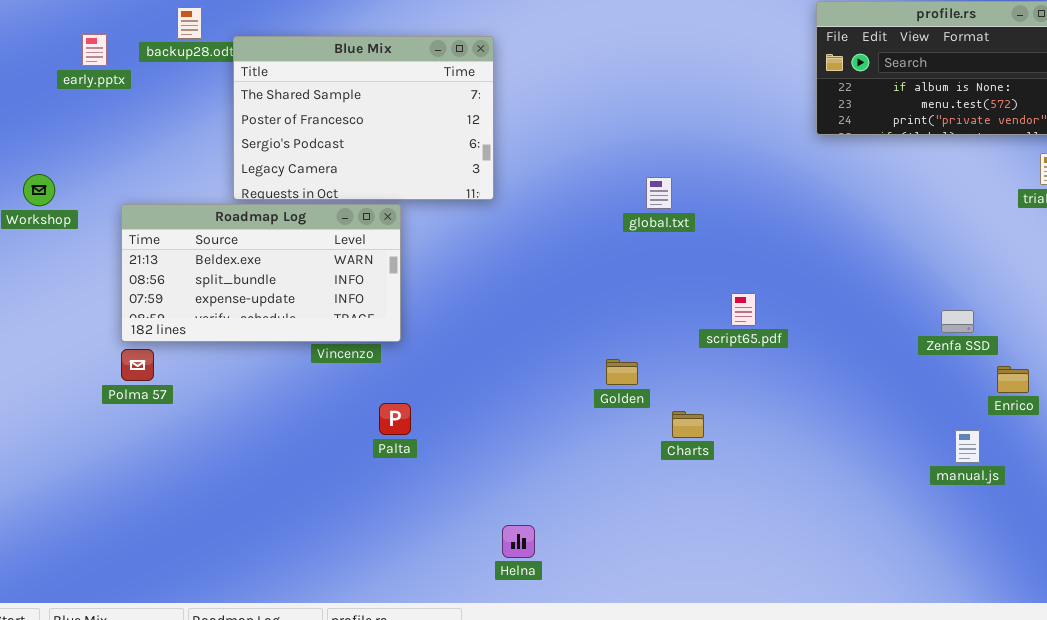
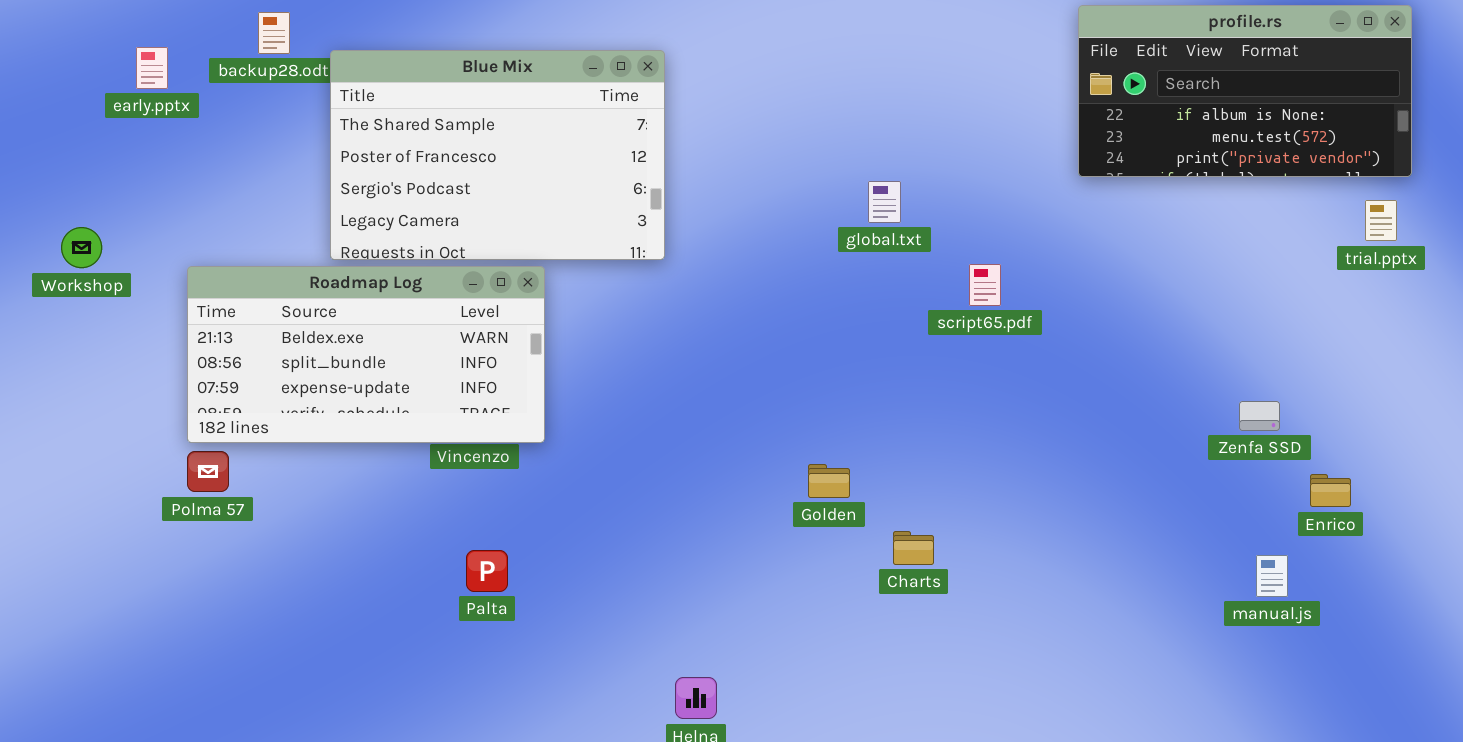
global.txt: [646,177,672,209] -> [868,181,901,223], moved
script65.pdf: [731,293,756,326] -> [969,264,1001,306], moved
Palta: [379,403,411,435] -> [466,550,508,592], moved

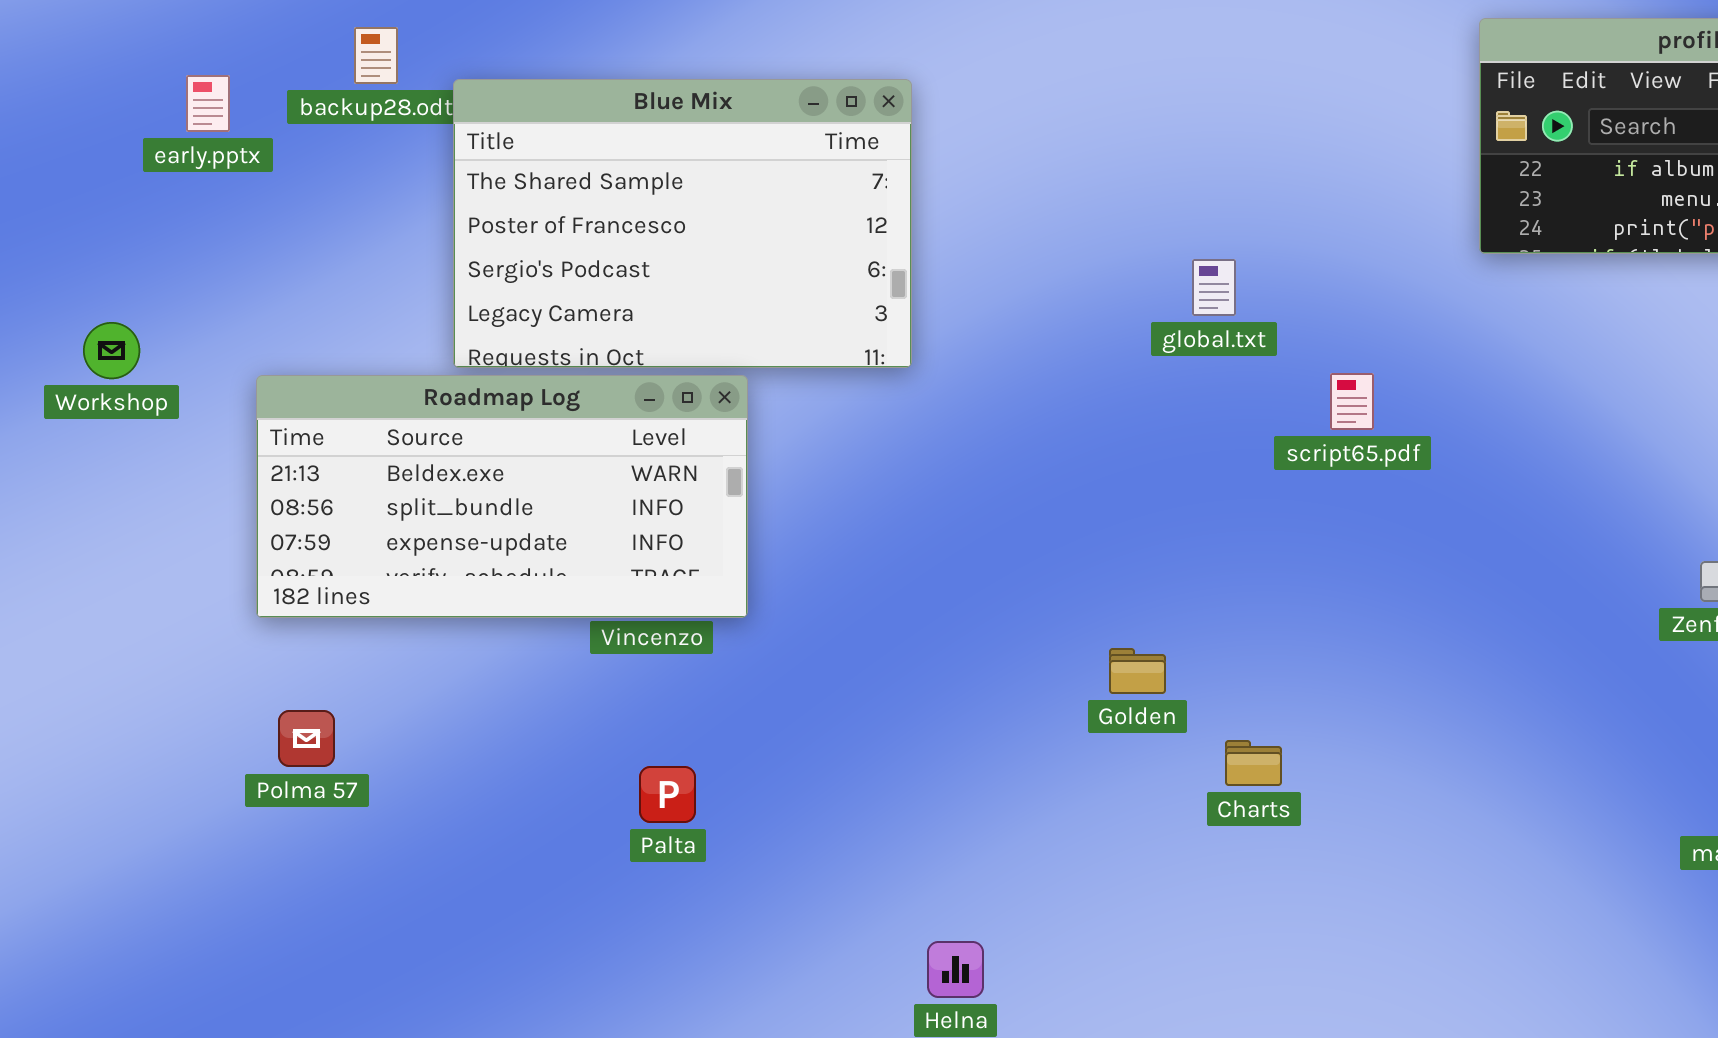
Polma 57: [187,451,229,492] -> [278,710,335,767], moved

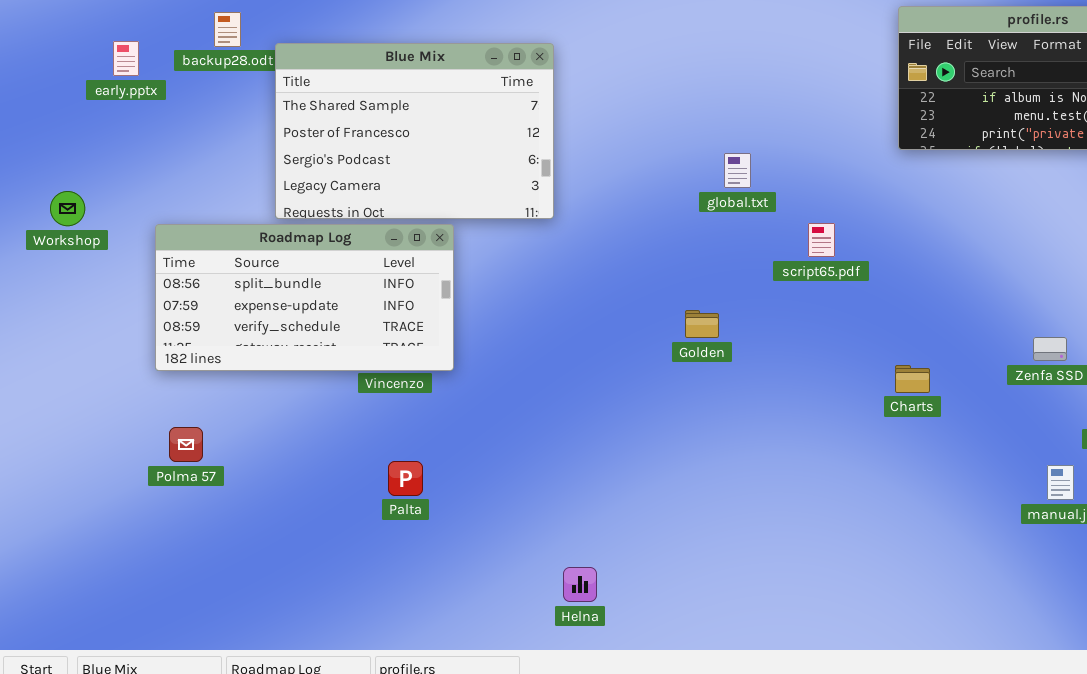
Roadmap Log: [256,375,748,618] -> [155,224,454,371], scrolled down 1 row
Golden: [1109,648,1166,694] -> [685,310,719,338], moved
Charts: [1225,740,1282,786] -> [895,365,930,393], moved

